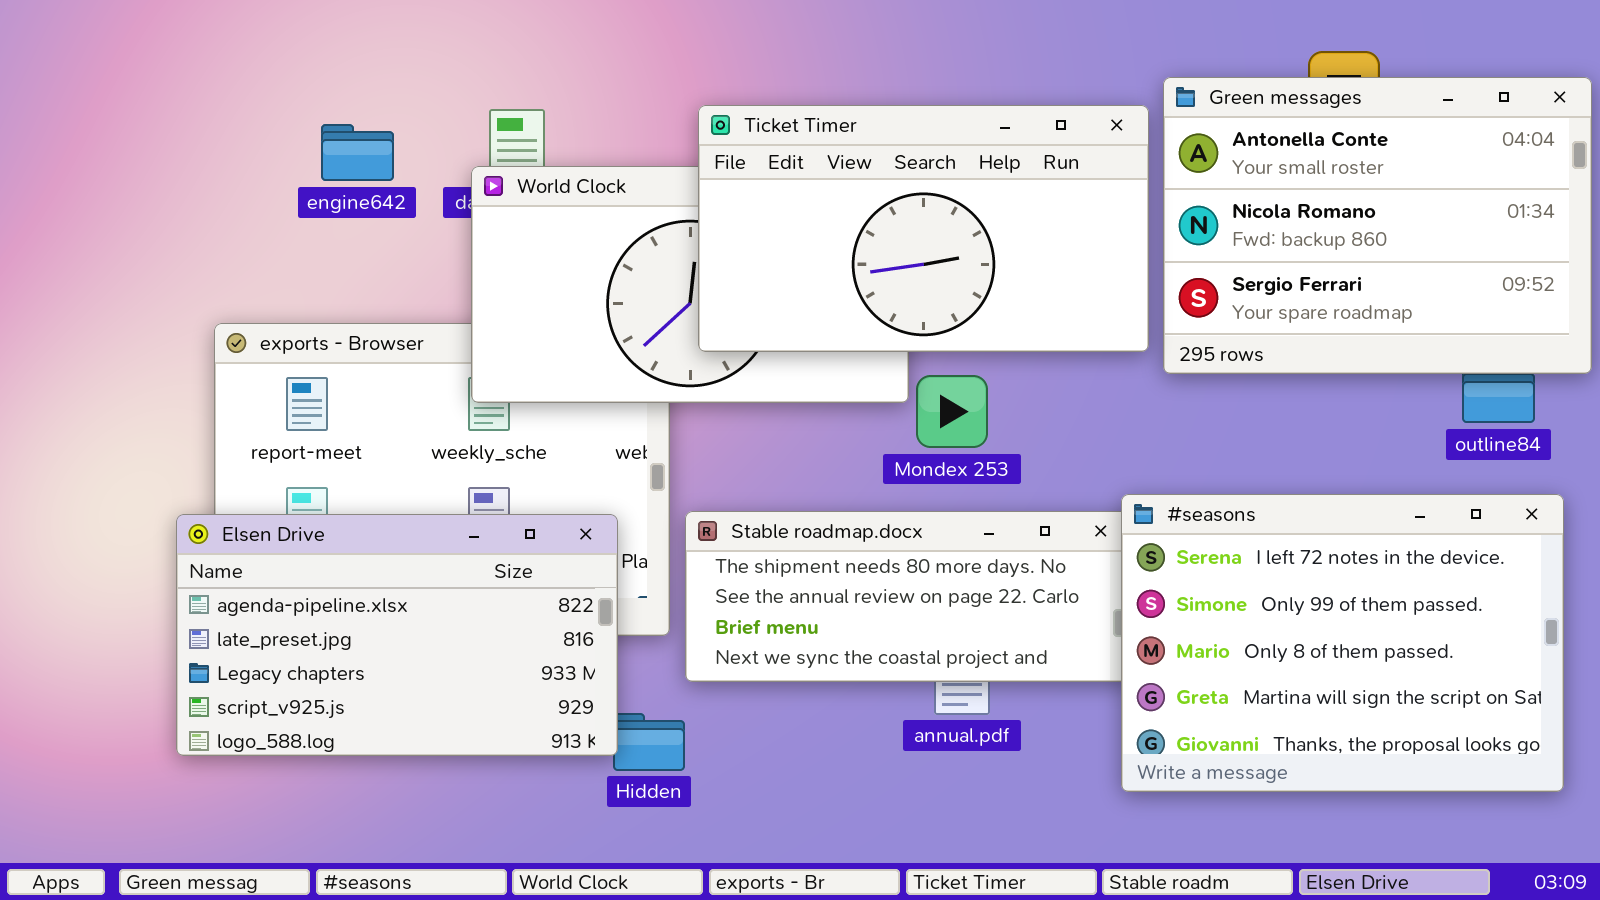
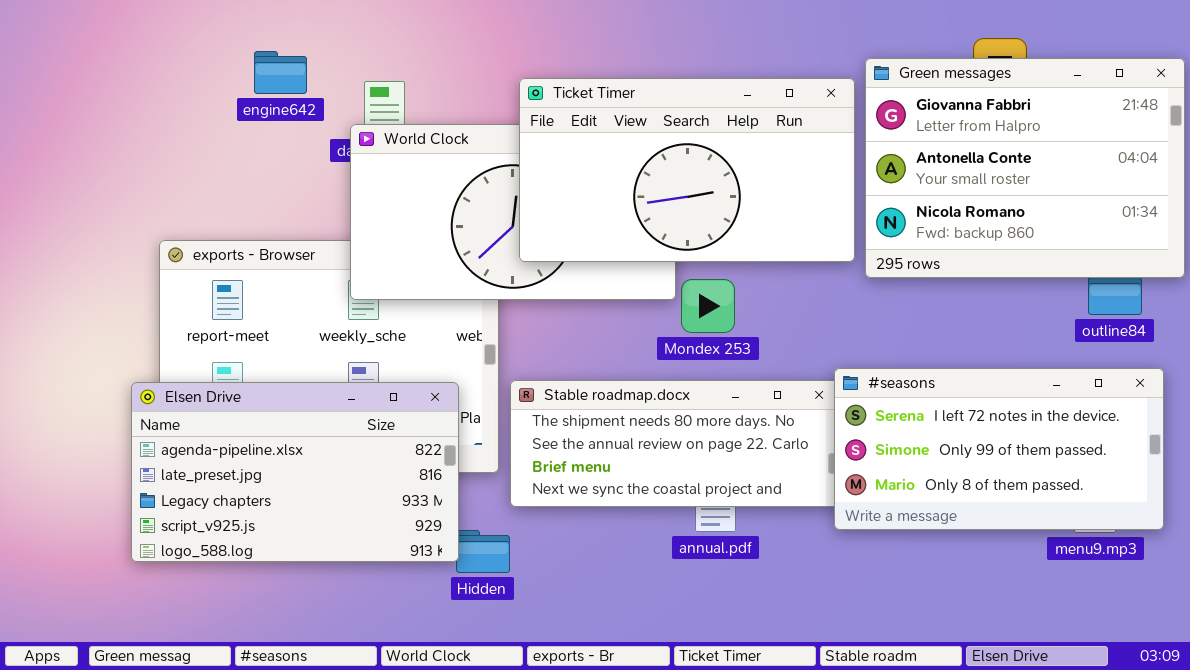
Green messages: [1163,77,1592,374] -> [865,58,1185,278], scrolled up 1 row
engine642: [321,124,394,181] -> [254,51,307,94], moved
#seasons: [1121,494,1564,792] -> [834,368,1164,530], resized

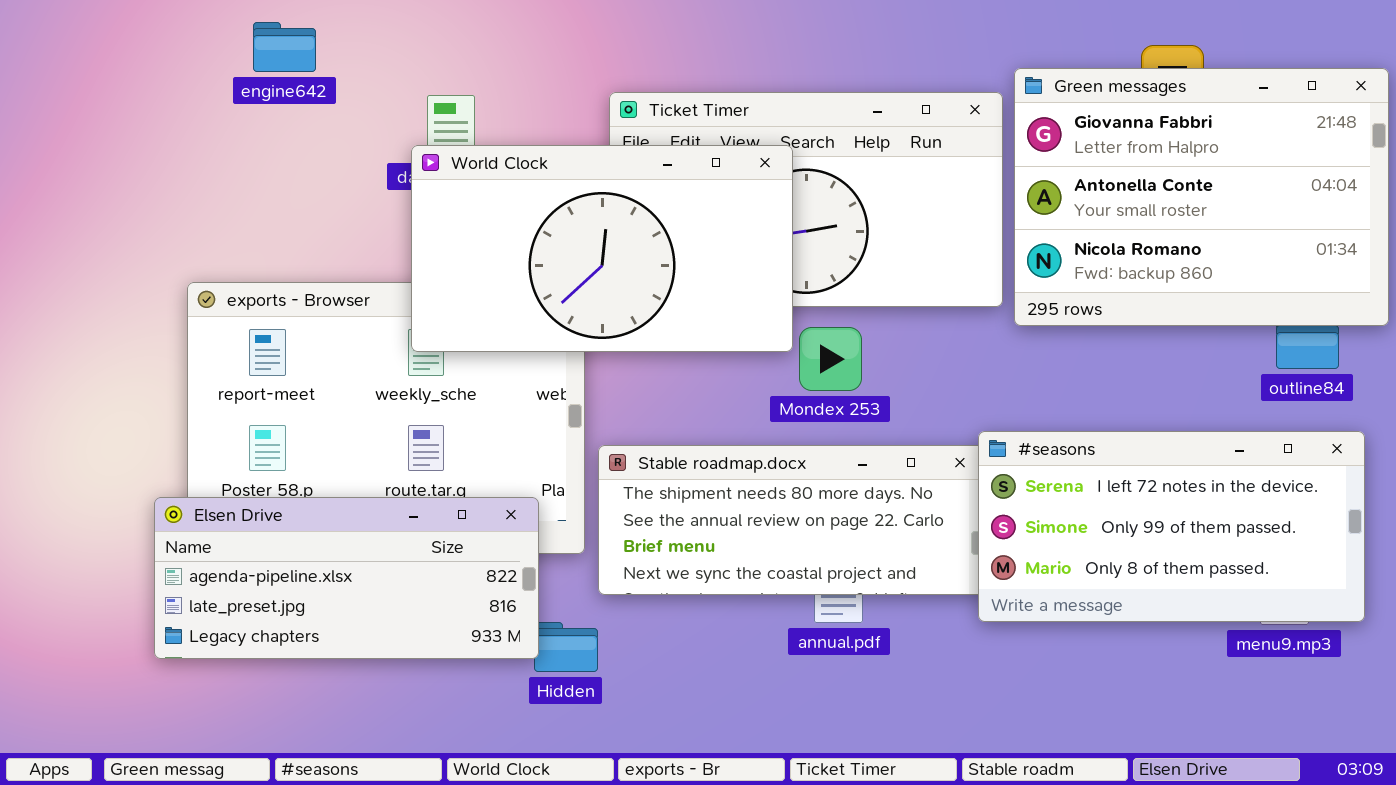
engine642: [254,51,307,94] -> [253,22,316,72], moved
World Clock: [350,124,676,300] -> [411,145,793,352], raised
Elsen Drive: [131,382,459,562] -> [154,497,539,659], resized

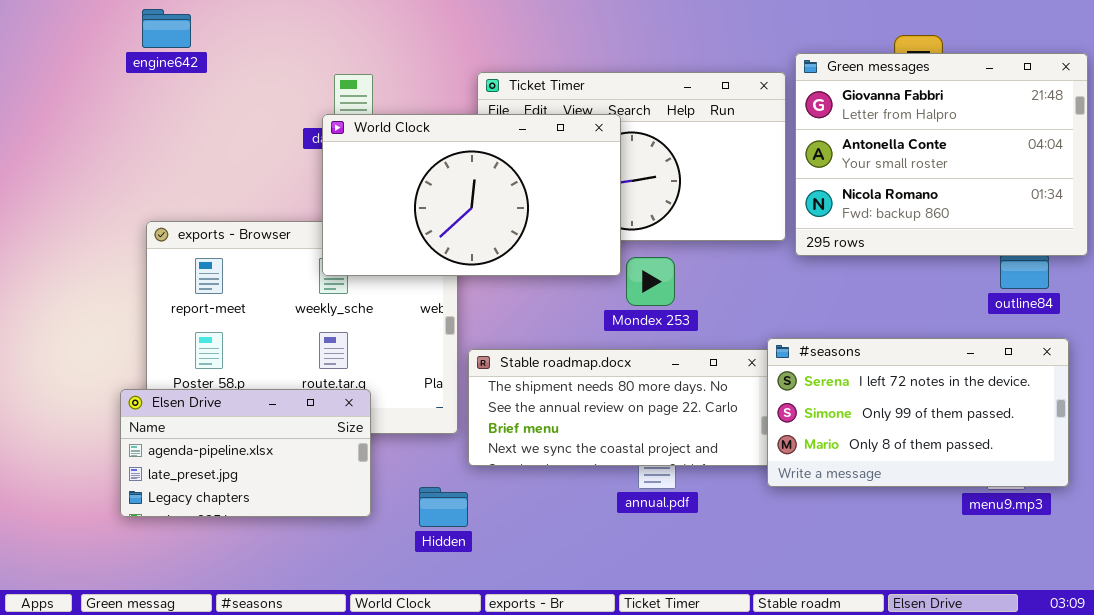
engine642: [253,22,316,72] -> [142,9,191,48], moved
Elsen Drive: [154,497,539,659] -> [120,389,371,517], resized

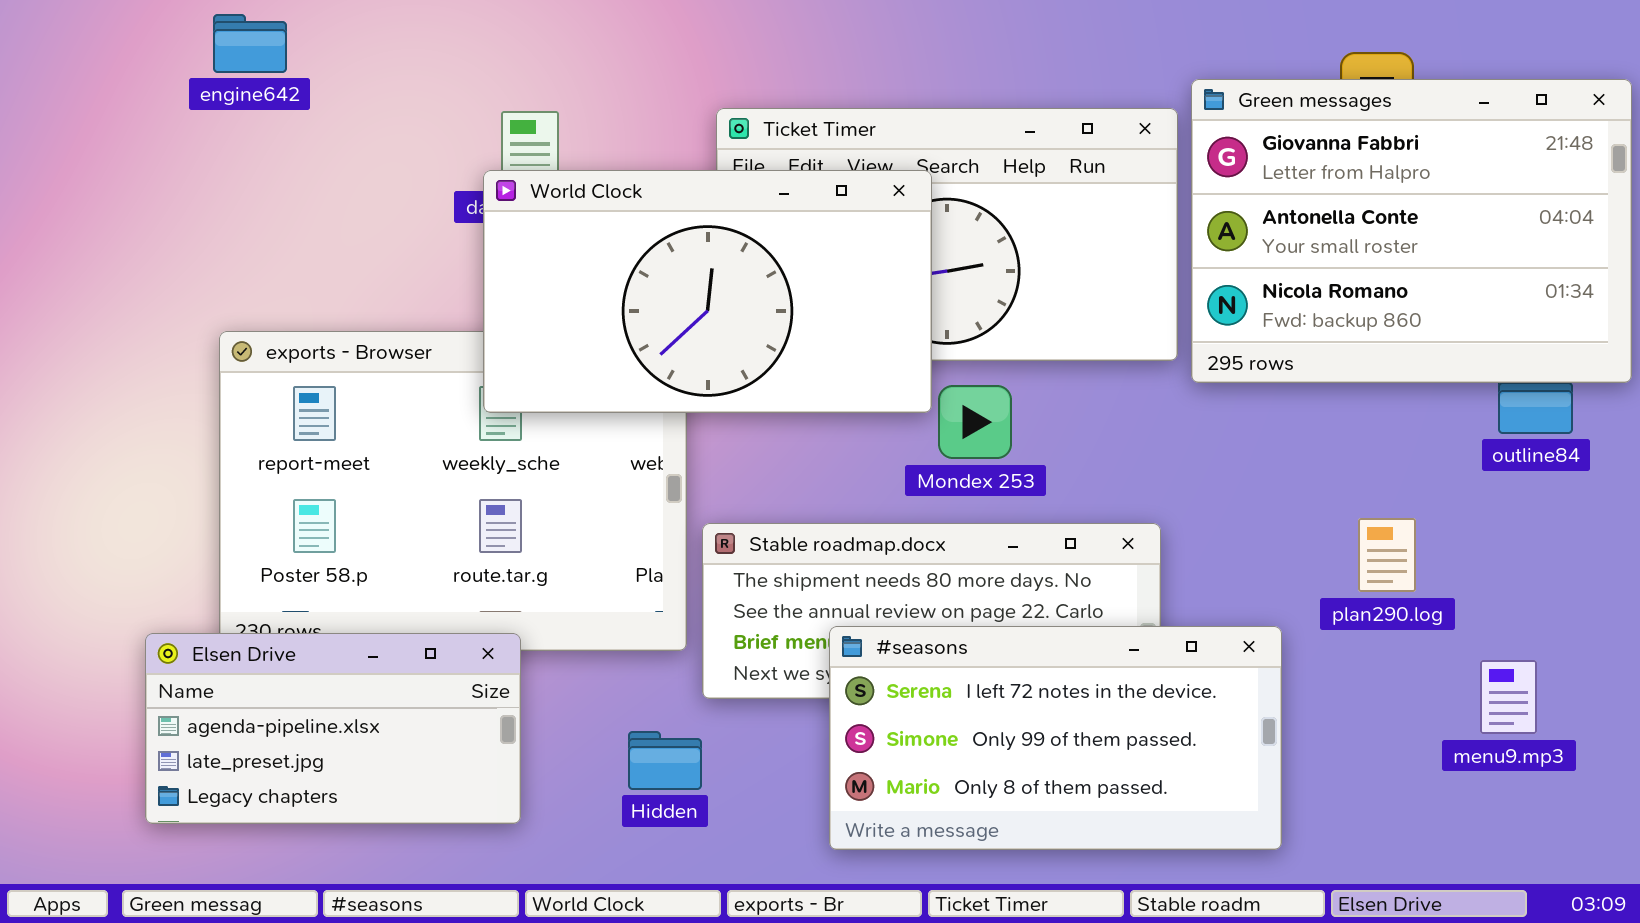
#seasons: [767,338,1069,487] -> [829,626,1282,850], moved
Elsen Drive: [120,389,371,517] -> [145,633,521,824], moved

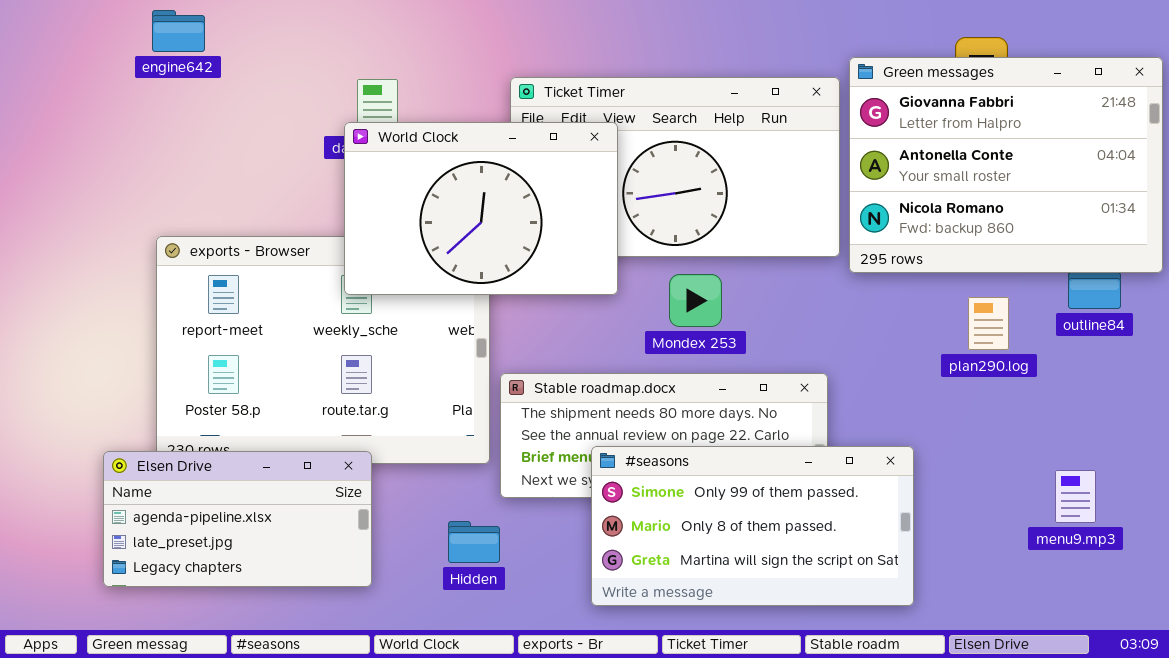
World Clock: [483,170,932,413] -> [344,122,618,295], resized
plan290.log: [1358,518,1416,592] -> [968,297,1009,350], moved
#seasons: [829,626,1282,850] -> [591,446,914,606], scrolled down 1 row

